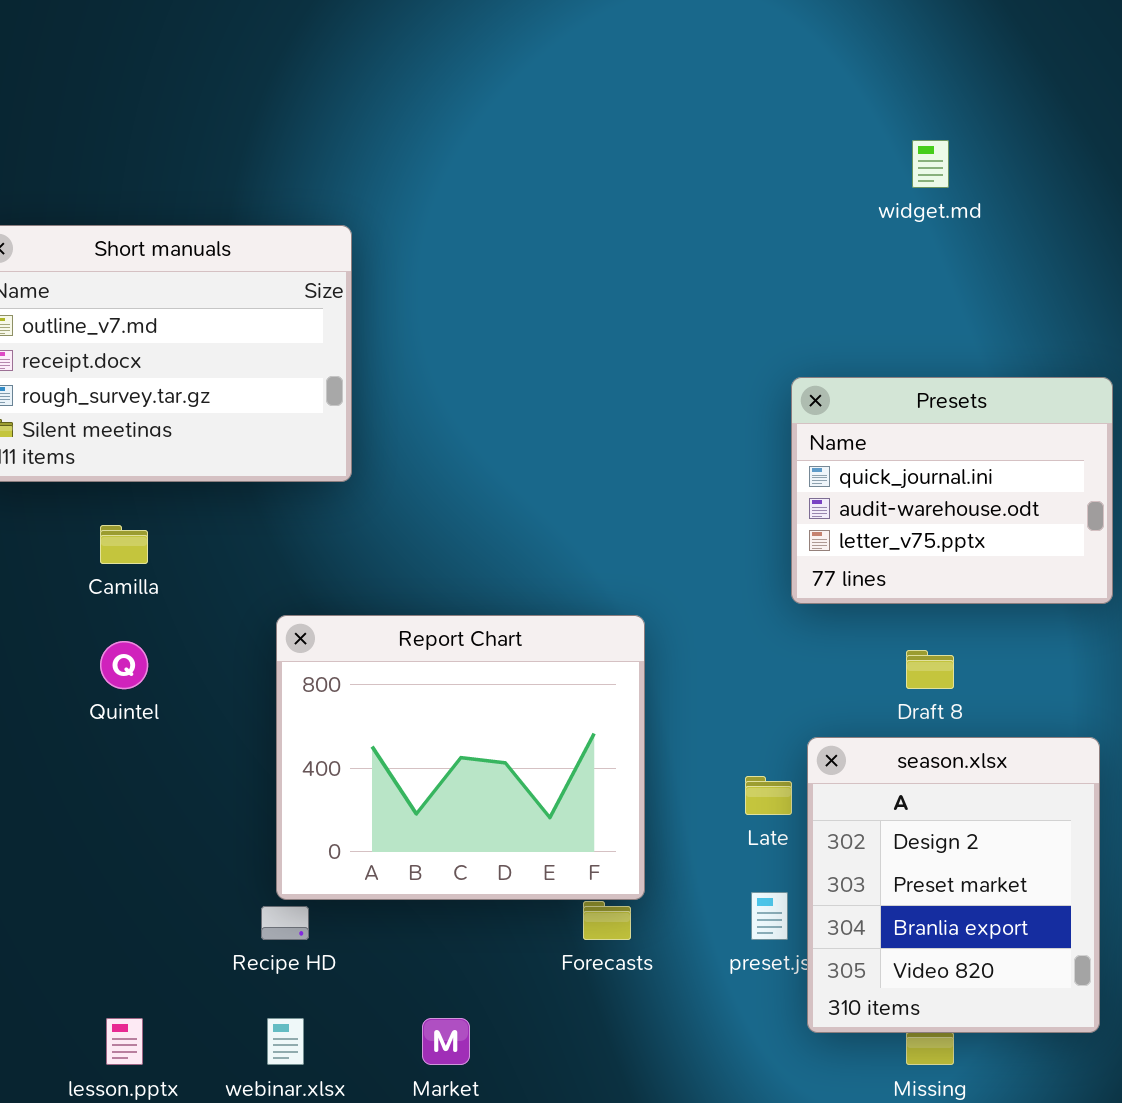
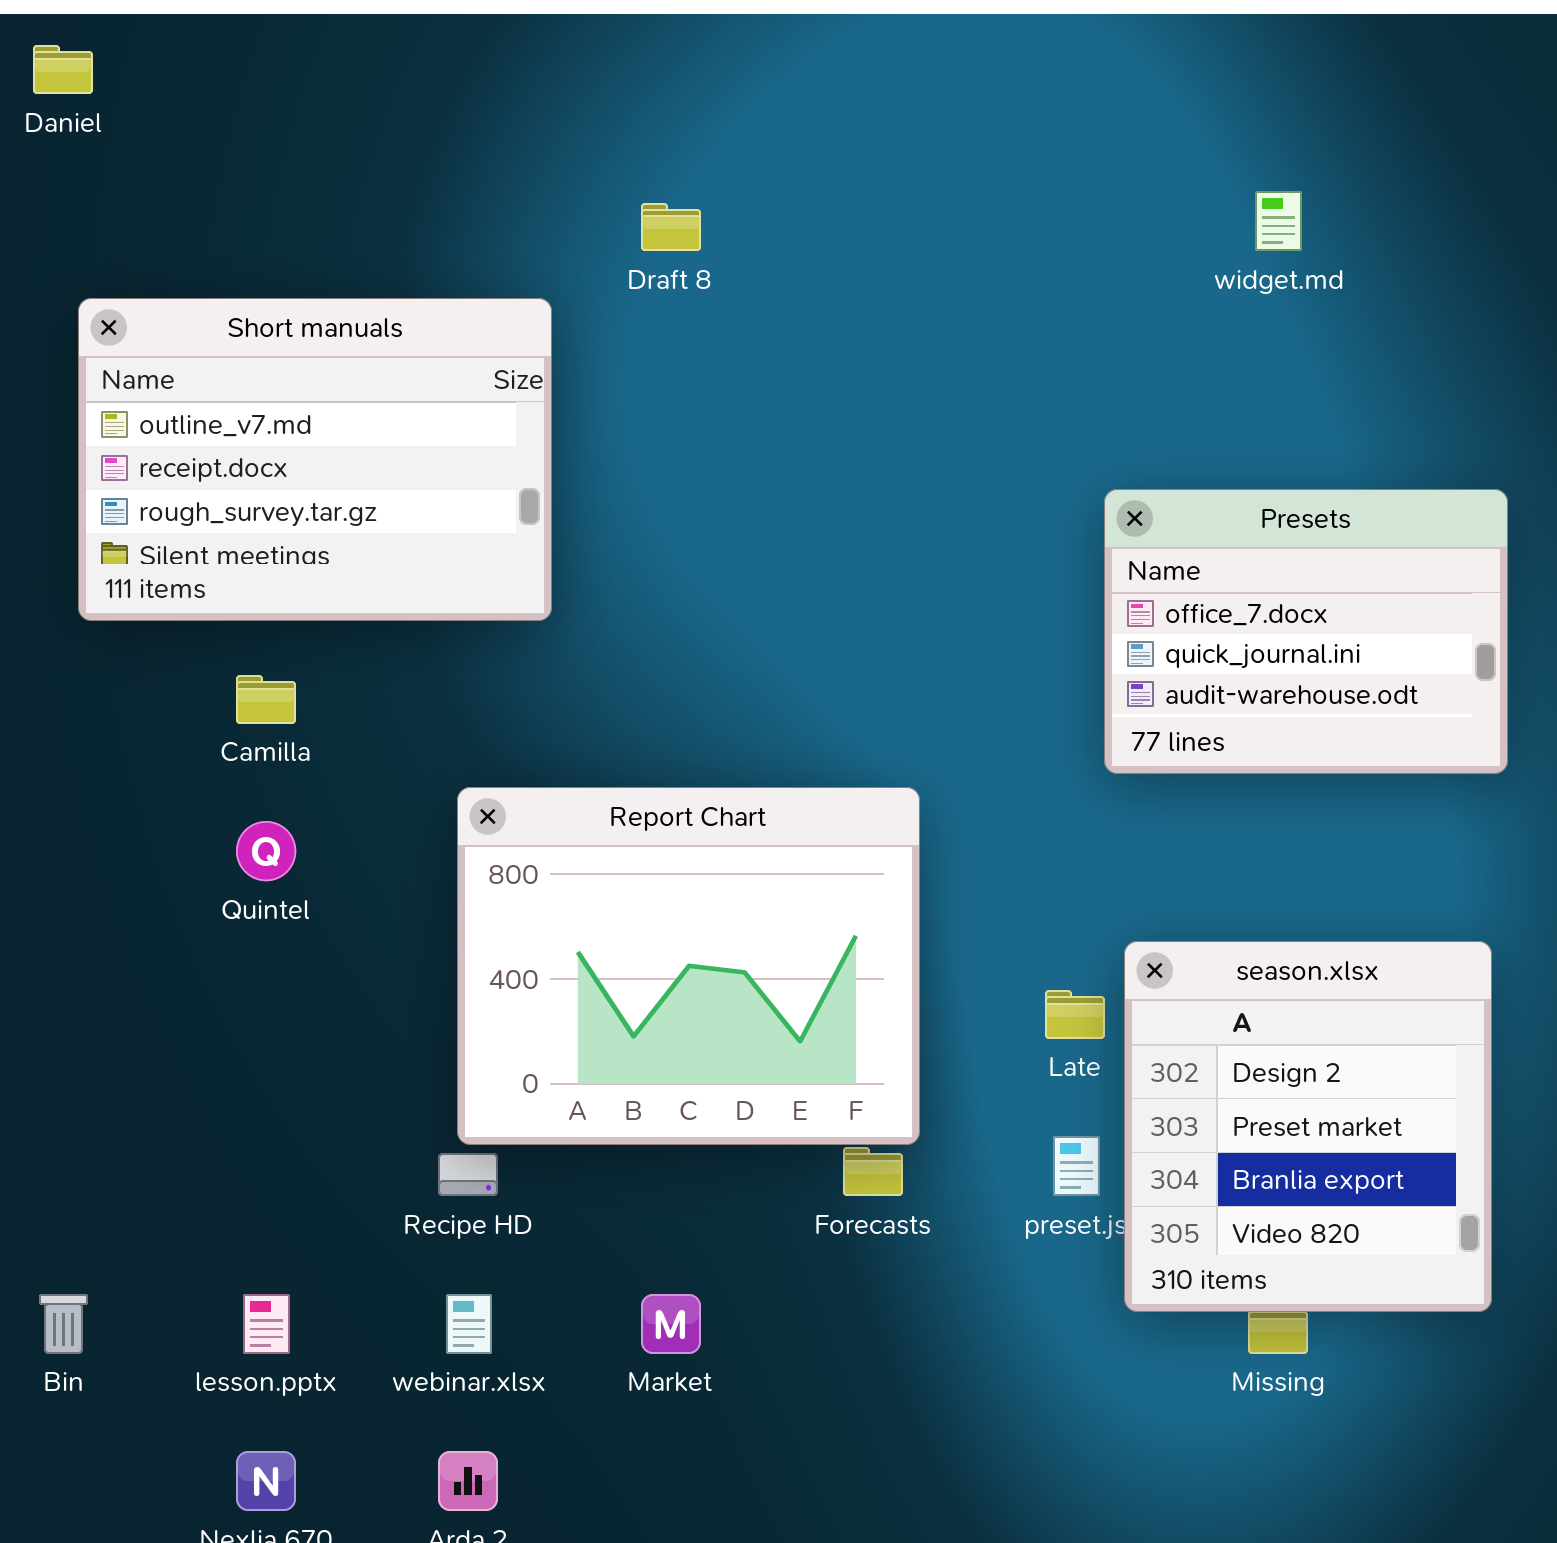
Presets: [791,377,1113,604] -> [1104,489,1508,774], scrolled up 1 row
Draft 8: [906,650,954,689] -> [641,203,701,251], moved

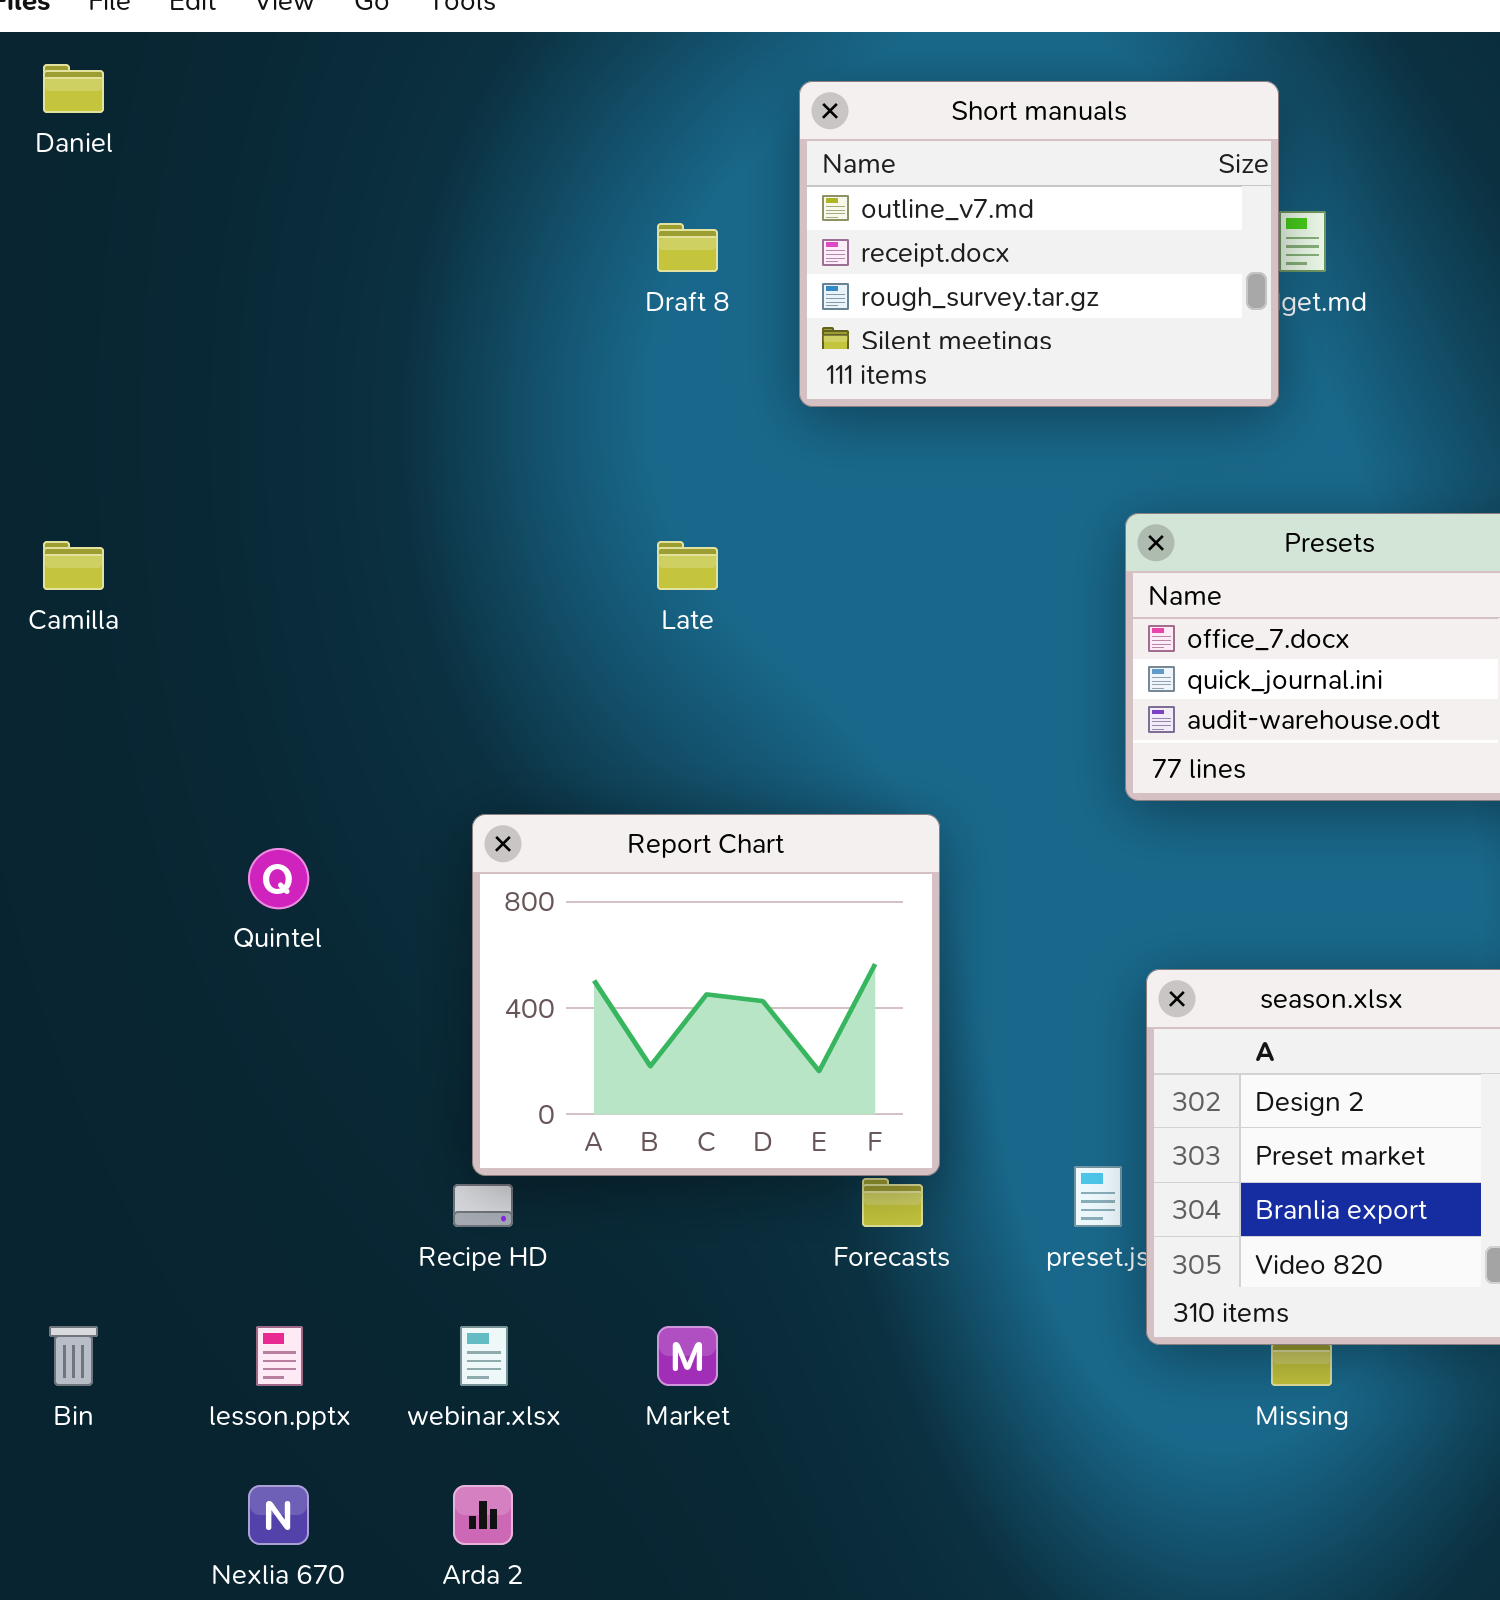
Short manuals: [78,298,552,621] -> [799,81,1279,407], moved
Camilla: [236,675,296,724] -> [43,541,104,590], moved
Late: [1045,990,1105,1039] -> [657,541,718,590], moved

